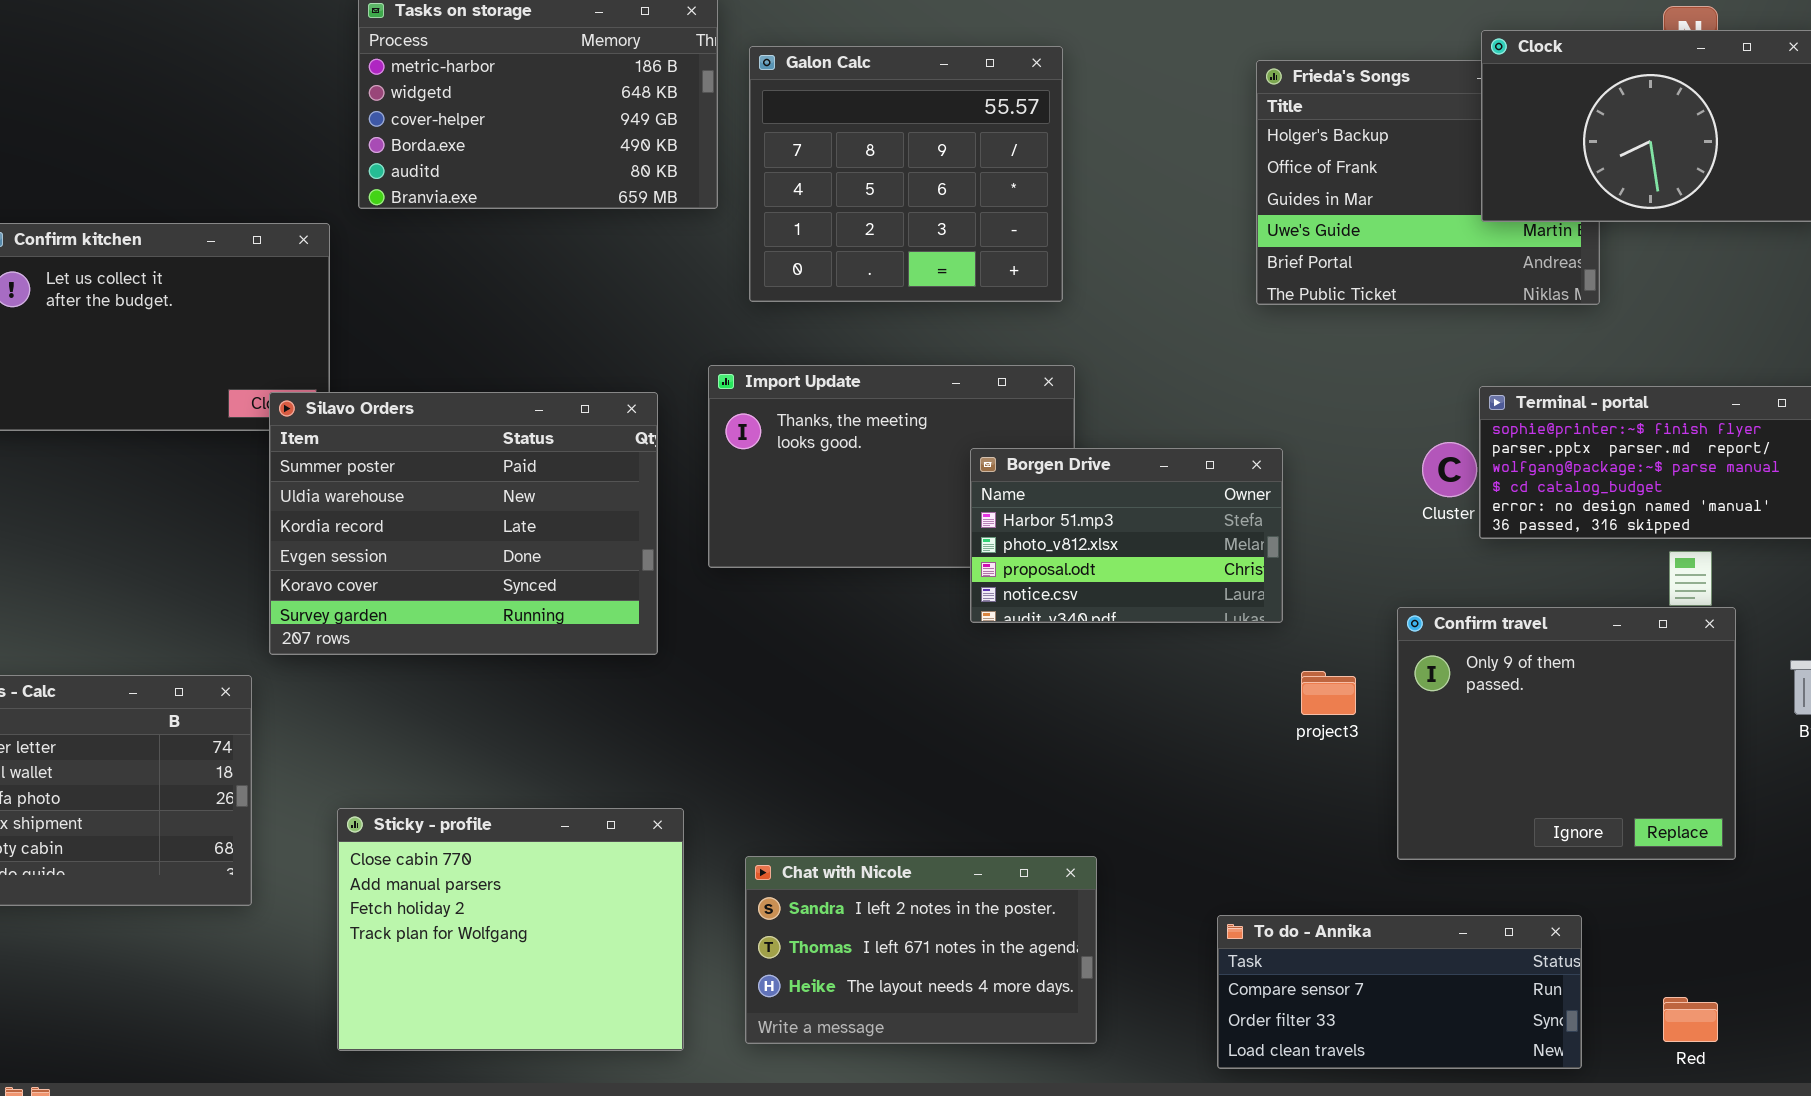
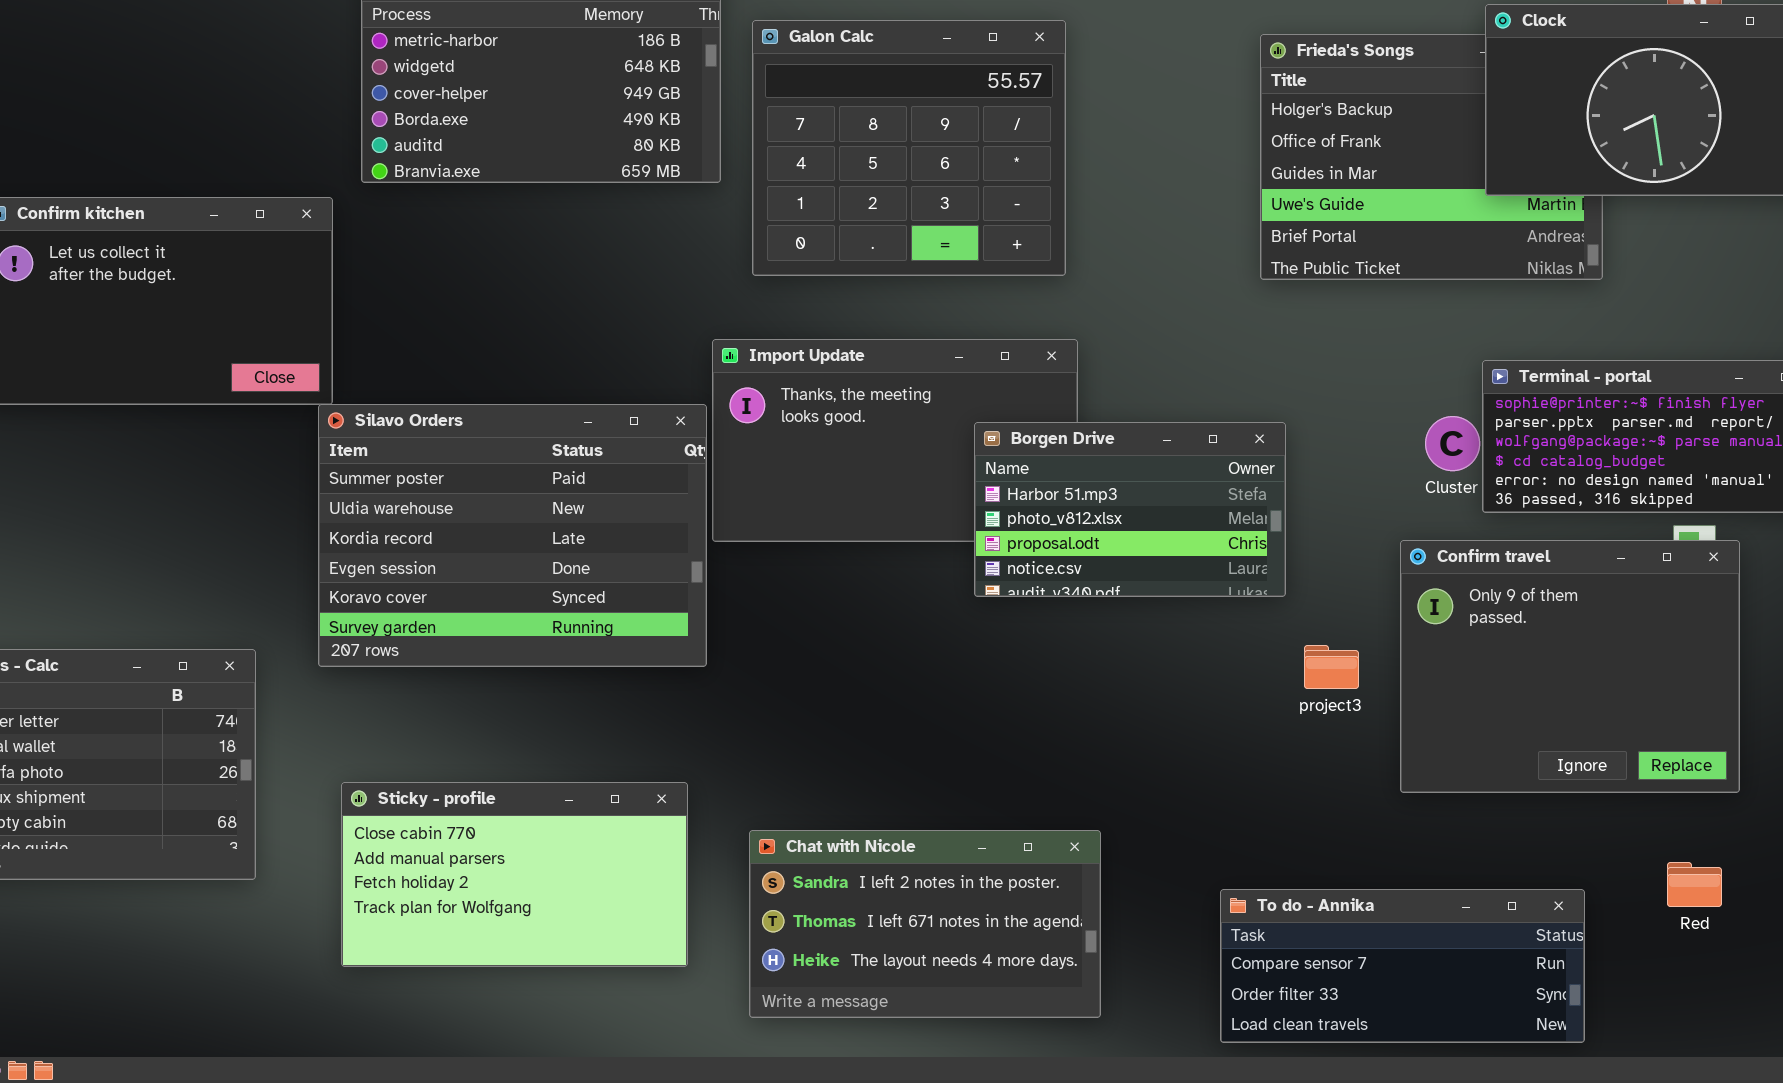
Silavo Orders: [269,392,658,655] -> [318,404,707,667], moved
Confirm travel: [1397,607,1736,860] -> [1400,540,1740,793], moved
Sticky - profile: [337,808,684,1051] -> [341,782,688,967], resized
Red: [1663,997,1718,1042] -> [1667,862,1722,907], moved

